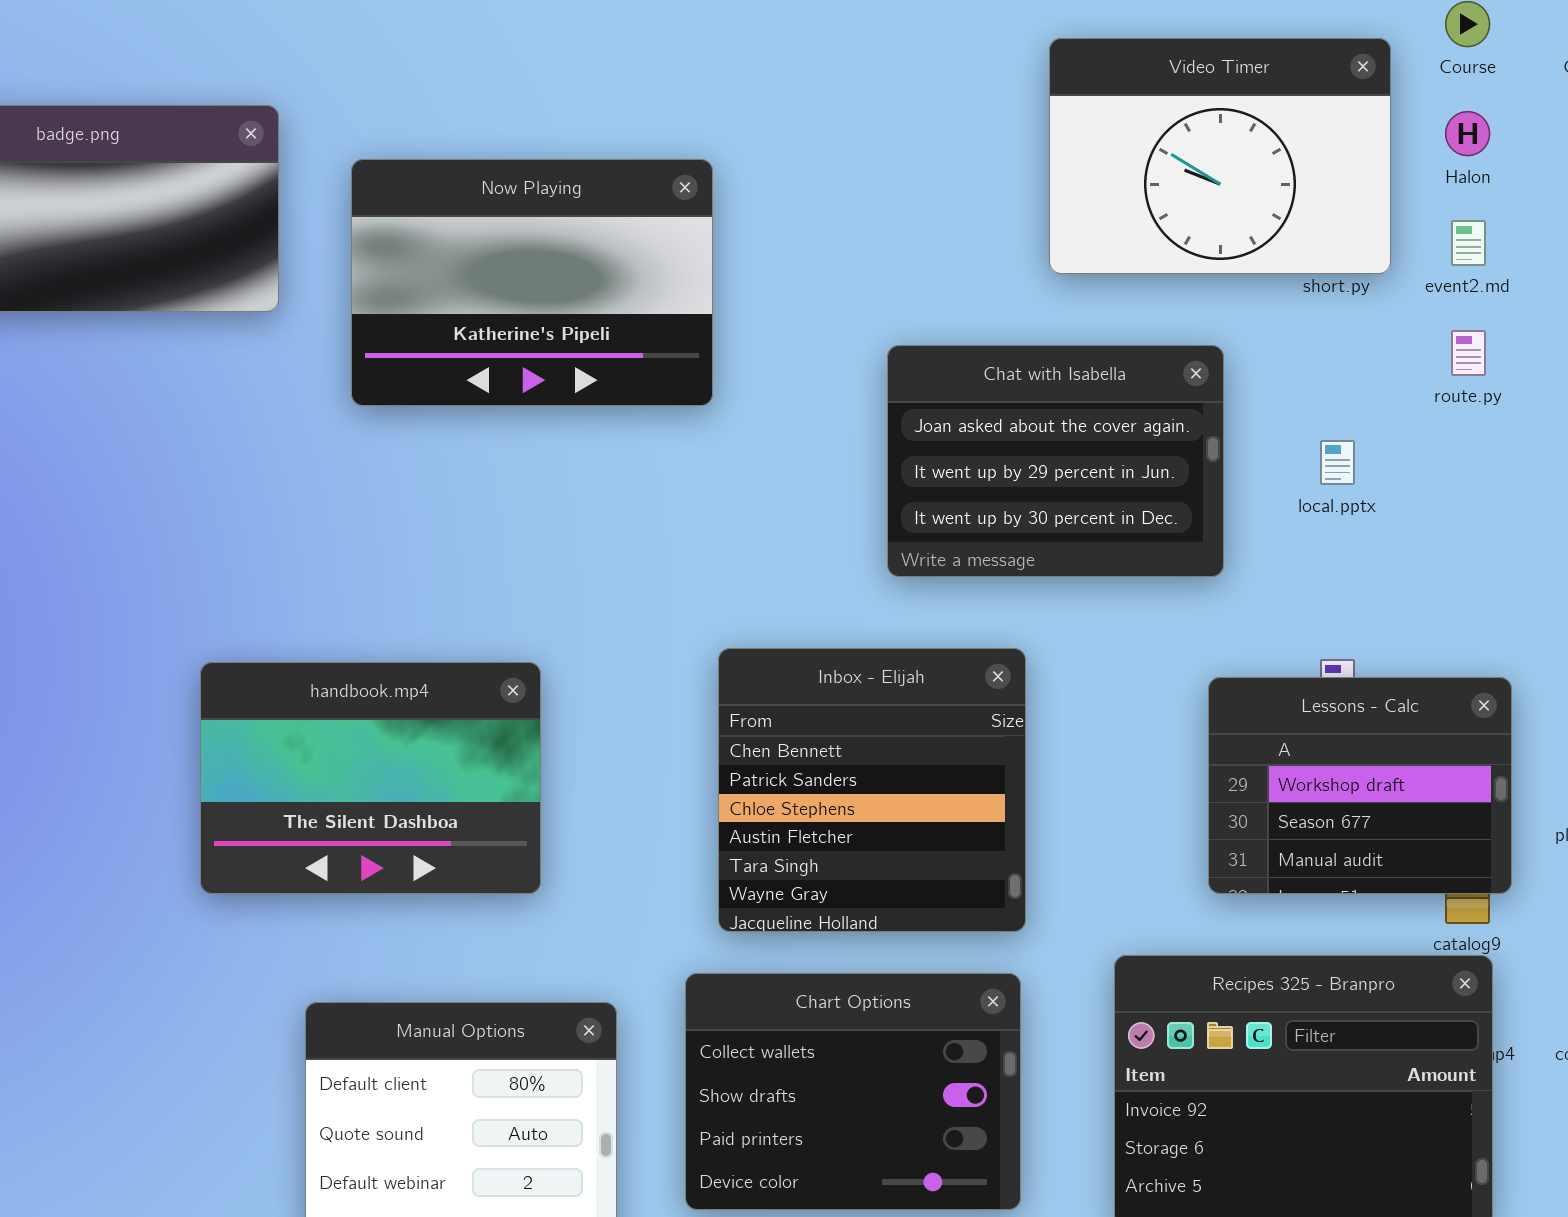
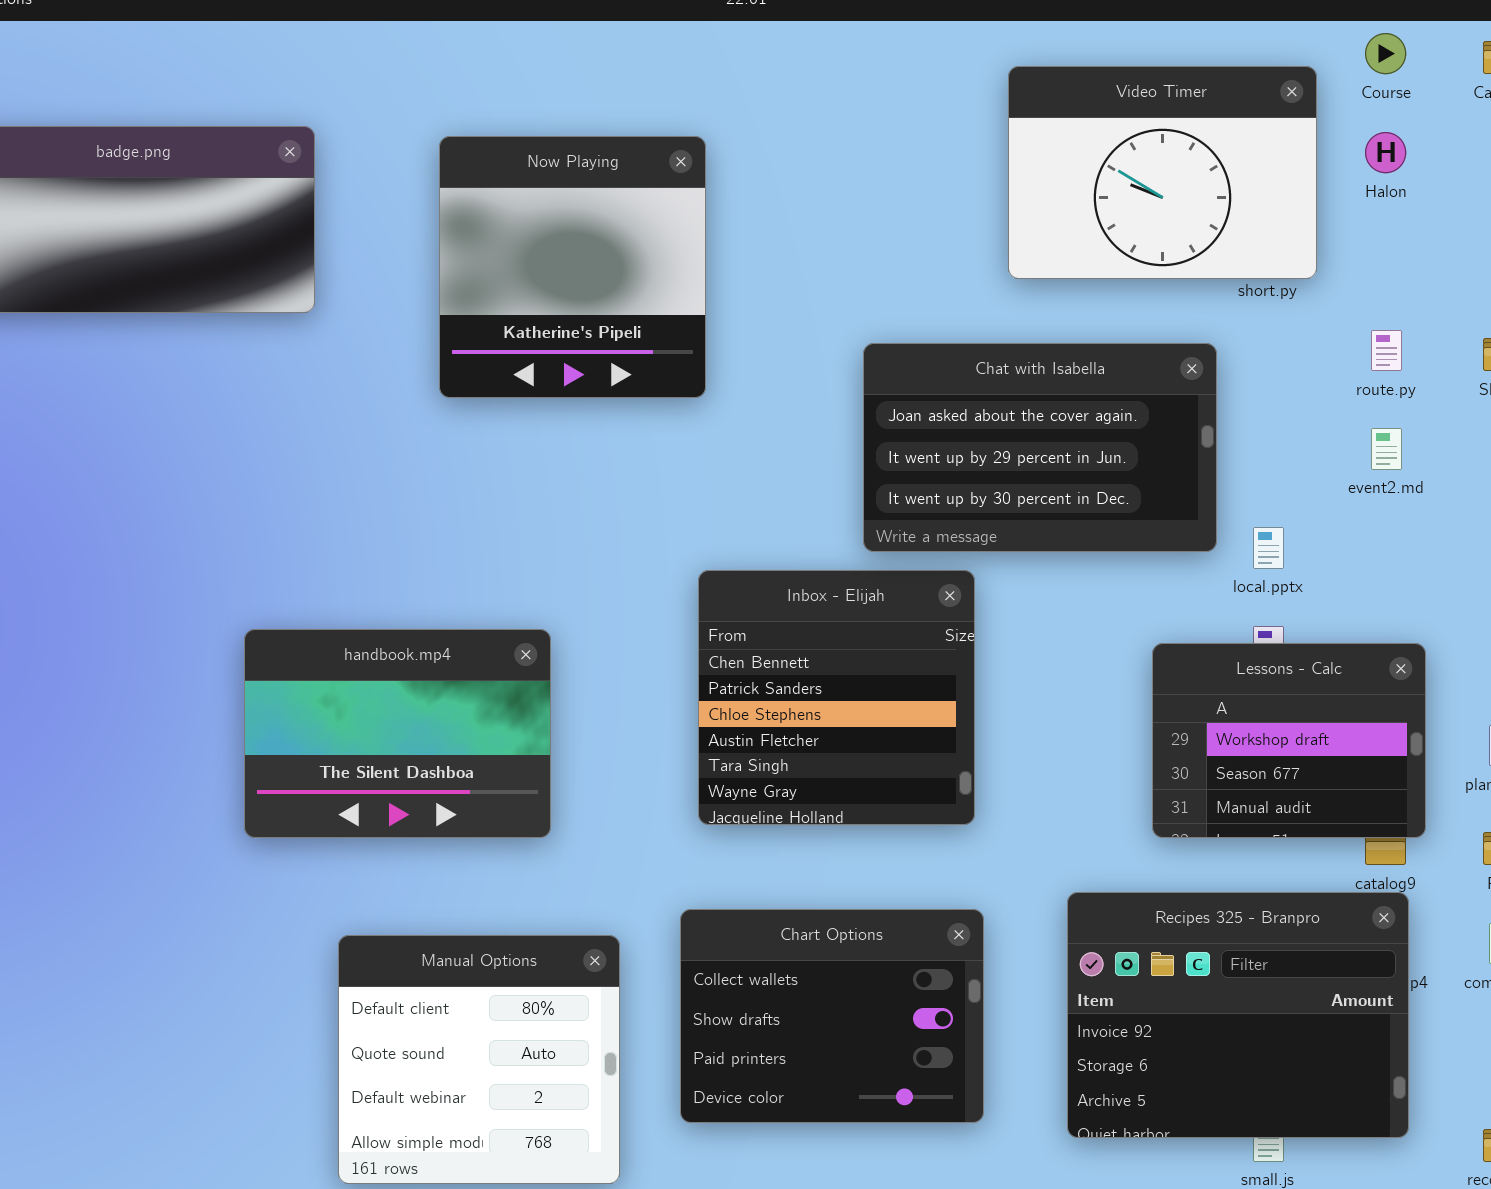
Now Playing: [351,159,713,406] -> [439,136,706,398], resized
event2.md: [1451,220,1486,266] -> [1371,428,1402,470], moved
Chat with Isabella: [887,345,1224,577] -> [863,343,1217,552], resized
local.pptx: [1320,440,1355,485] -> [1253,527,1284,569], moved
Inbox - Elijah: [718,648,1026,932] -> [698,570,975,825], moved

